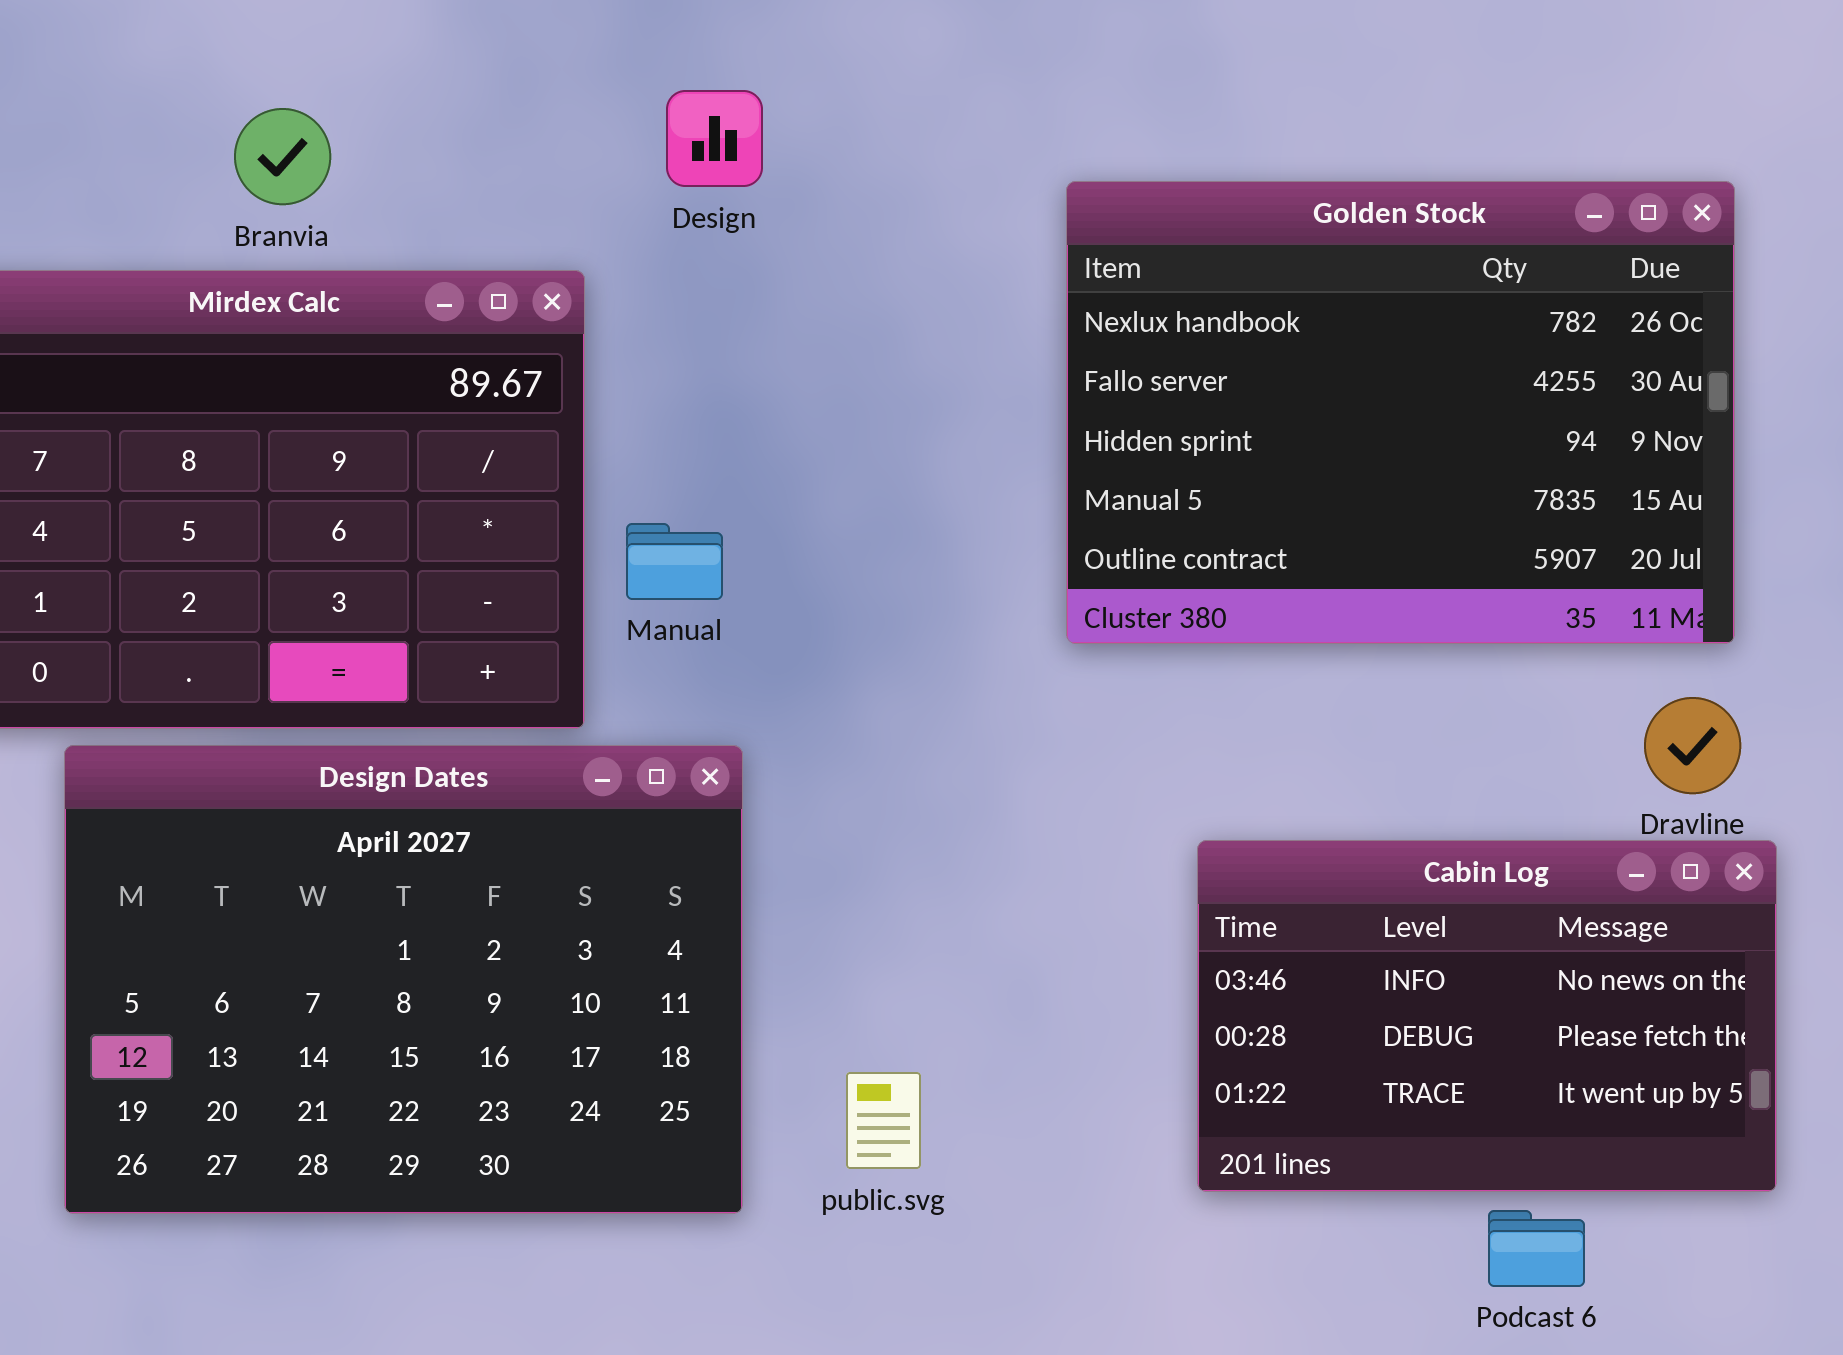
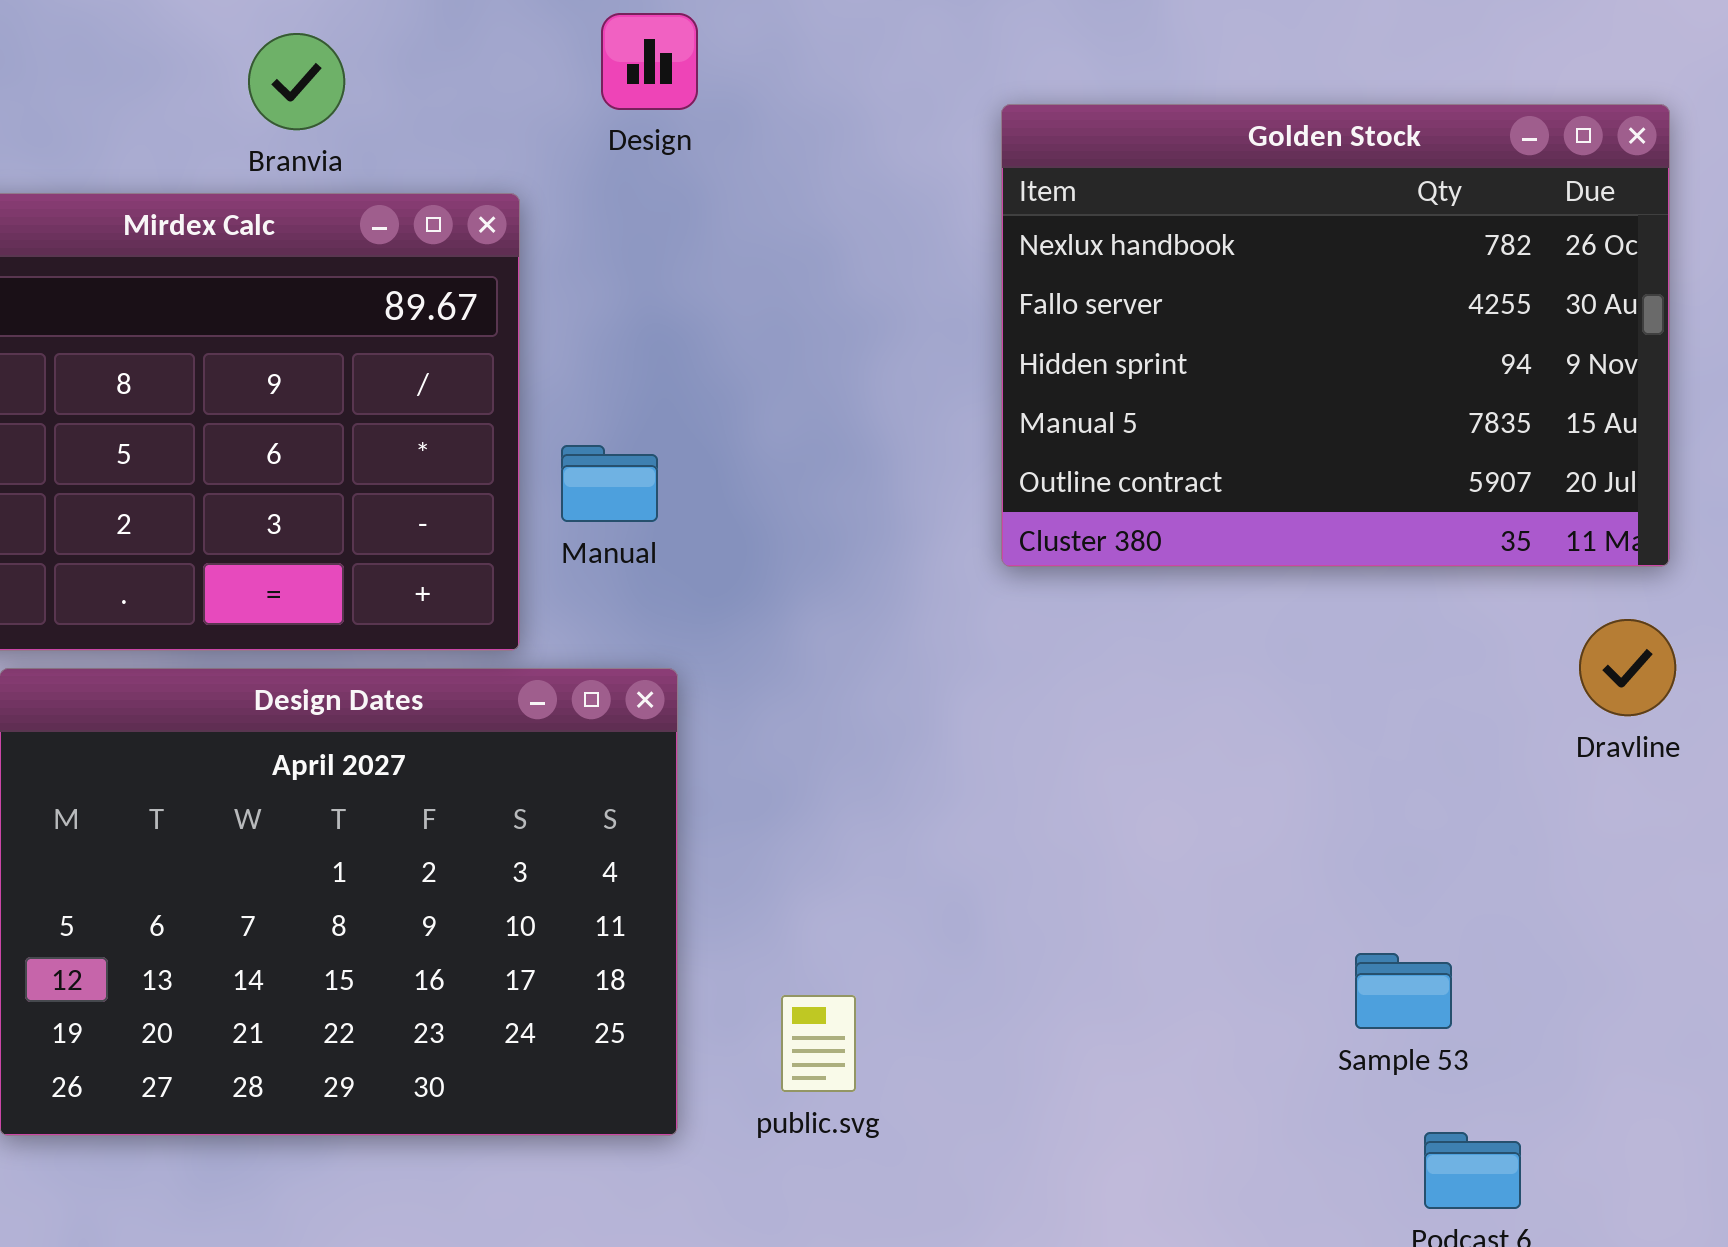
Branvia: [234,108,331,205] -> [248,33,345,130], moved
Cabin Log: [1197,840,1777,1192] -> none, closed

